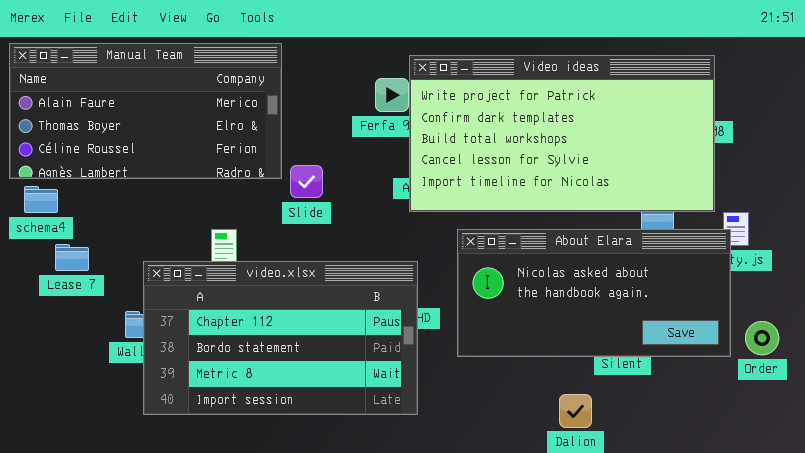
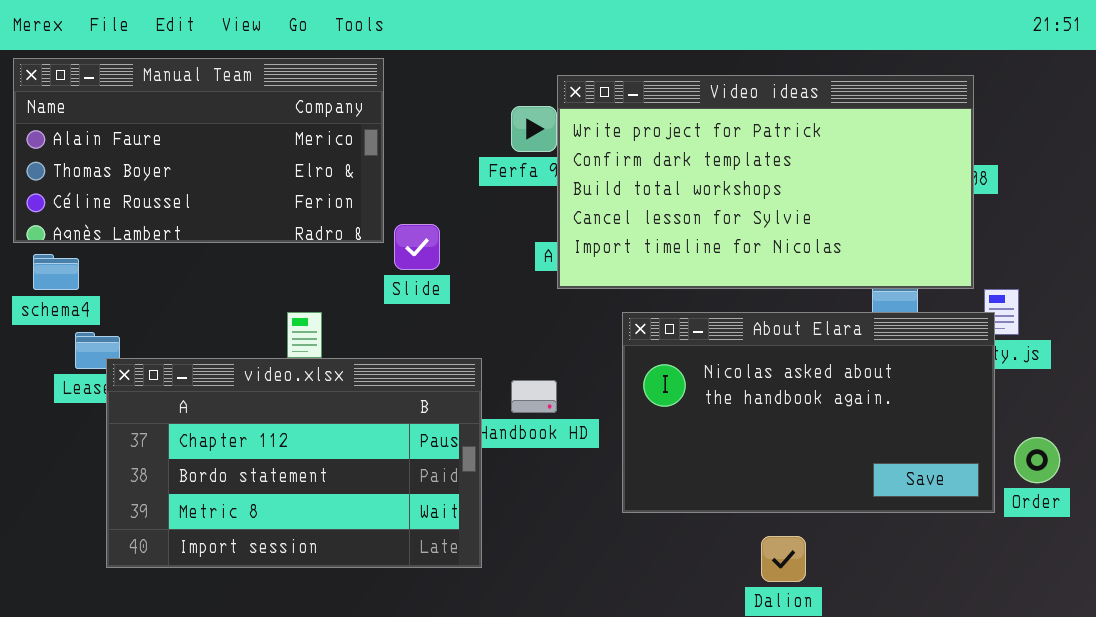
About Elara: [457,229,731,357] -> [622,312,995,513], resized
video.xlsx: [143,261,418,415] -> [106,358,482,568], moved

